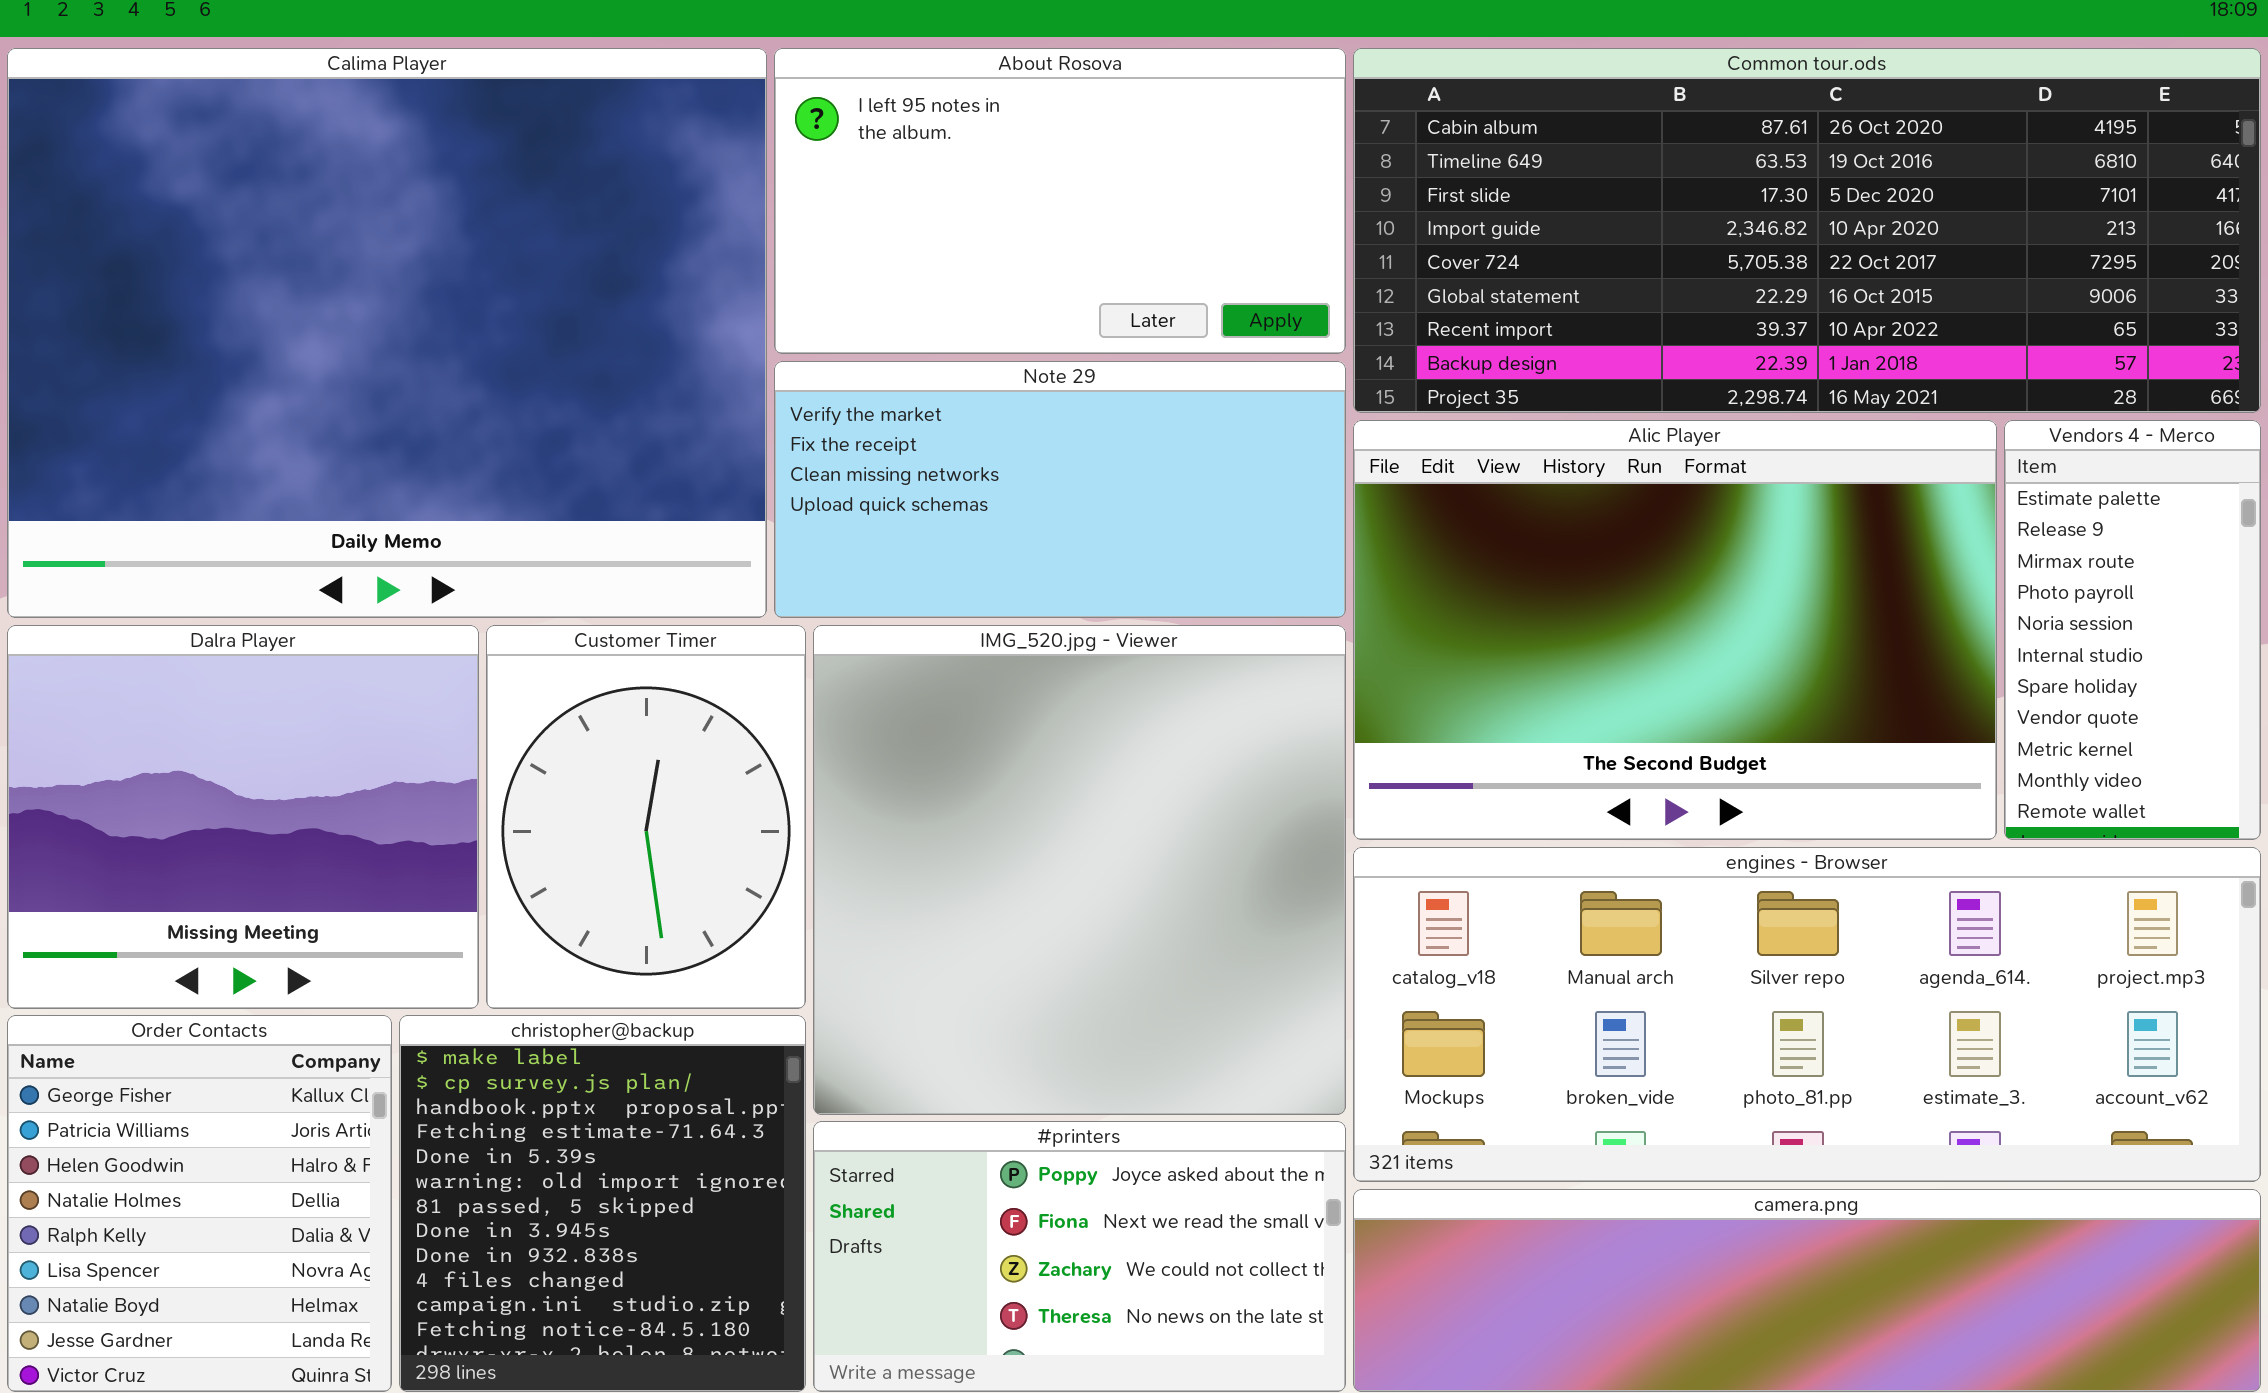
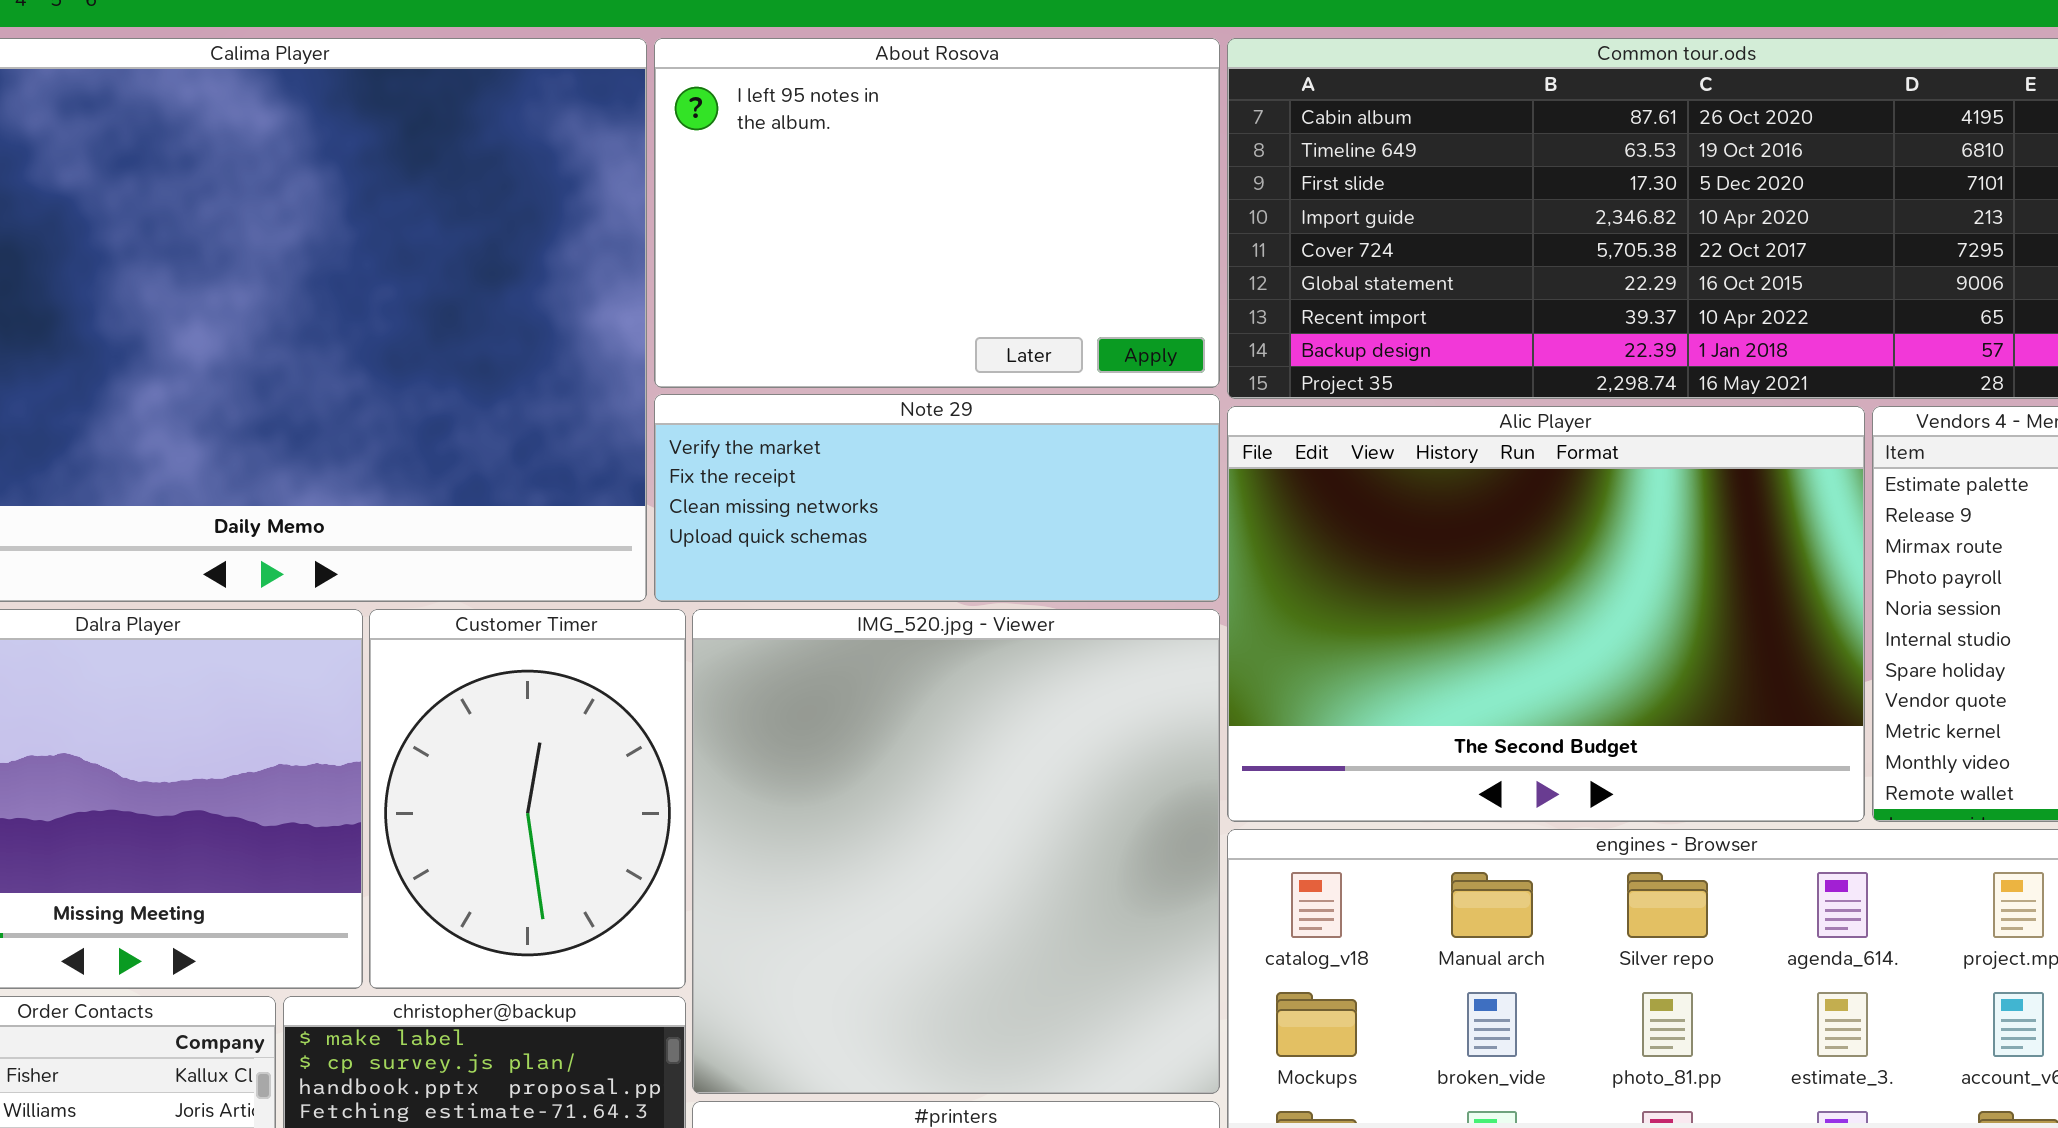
About Rosova: [774,48,1346,354] -> [654,38,1220,388], resized
Note 29: [774,361,1346,618] -> [654,394,1220,602], resized

